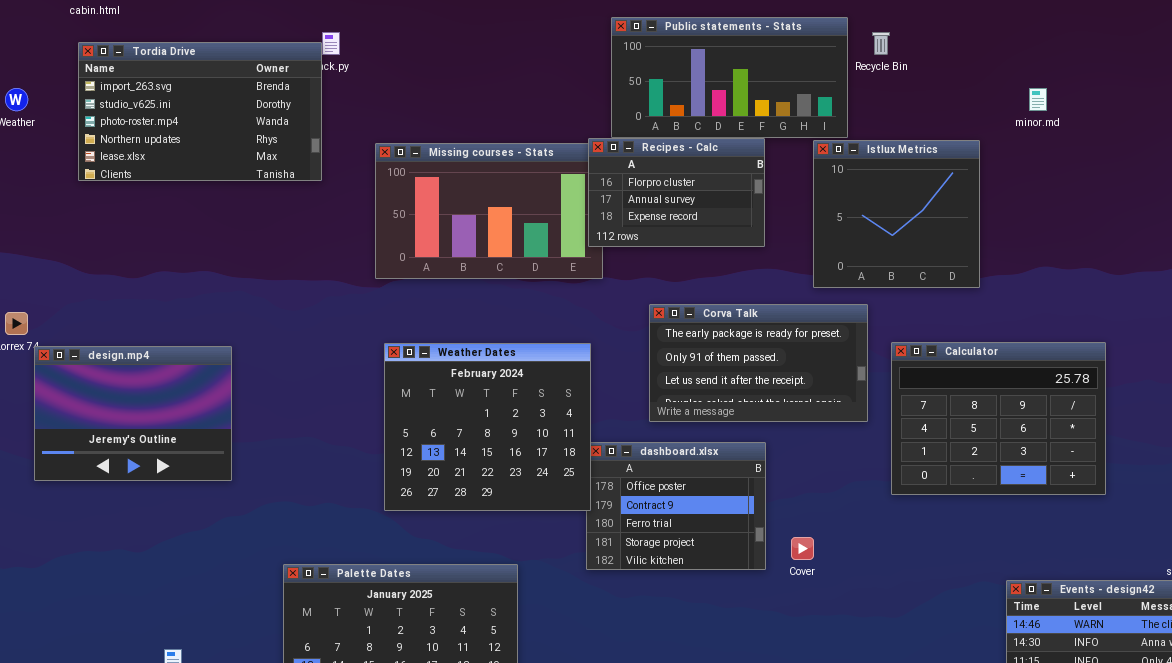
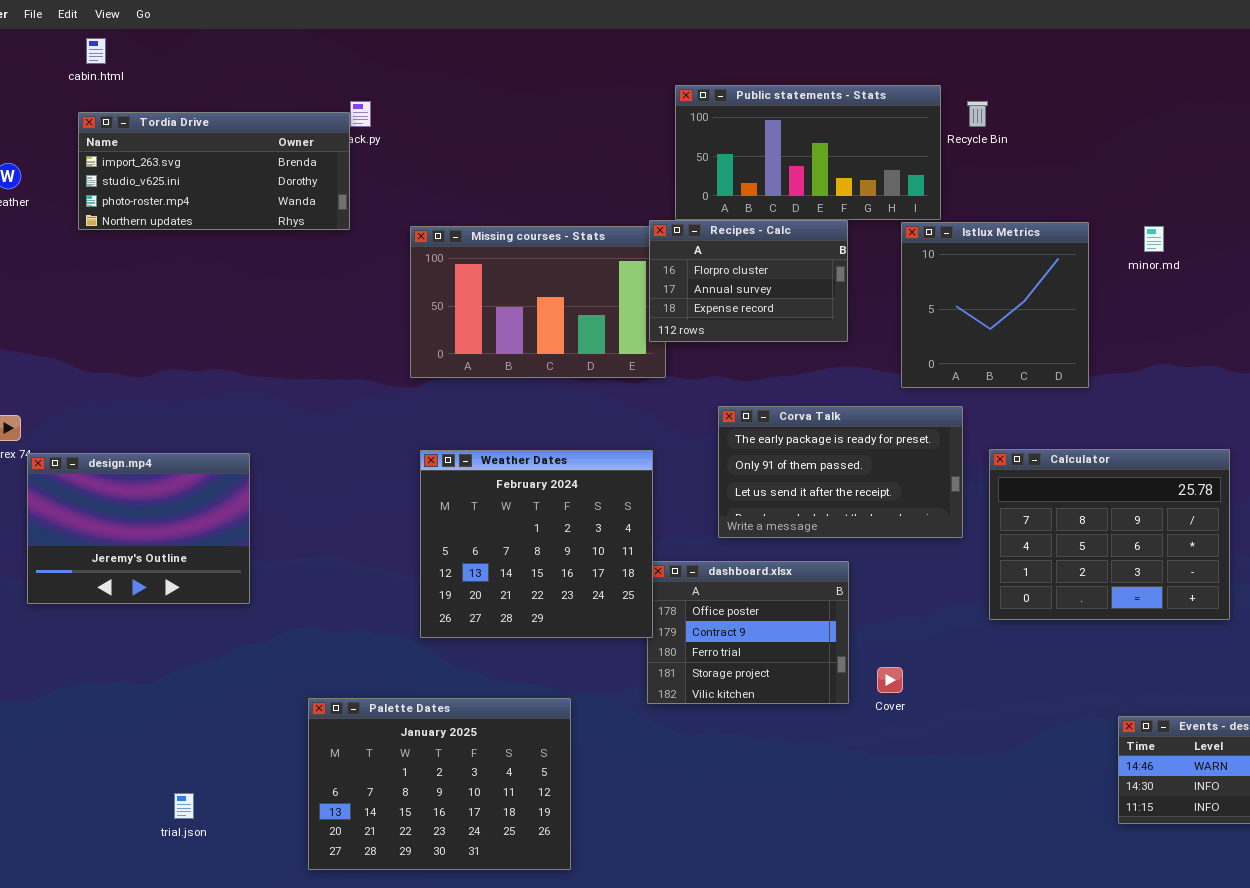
Tordia Drive: [78,42,322,181] -> [78,112,350,230], resized
minor.md: [1029,88,1047,111] -> [1144,226,1164,252], moved

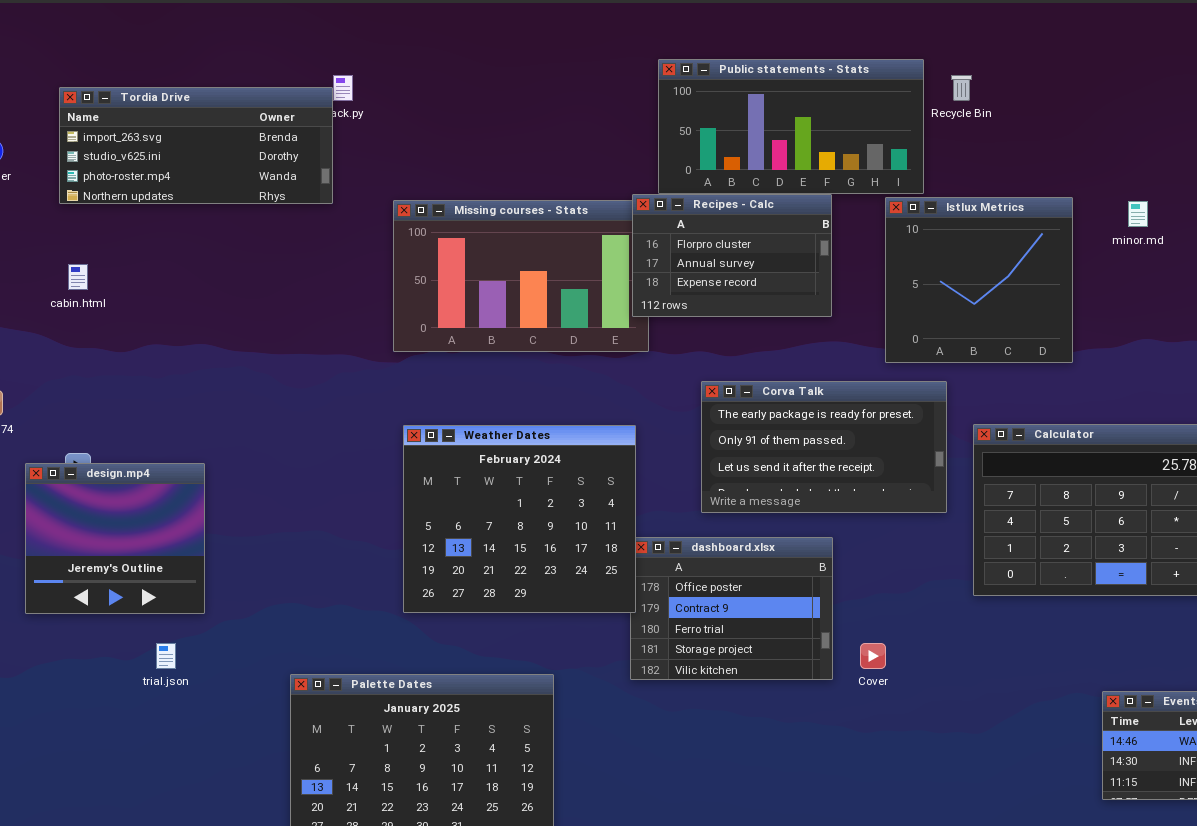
cabin.html: [86,38,106,64] -> [68,264,88,290], moved
design.mp4: [27,453,250,604] -> [25,463,205,614], moved, resized
trial.json: [174,793,194,819] -> [156,643,176,669], moved

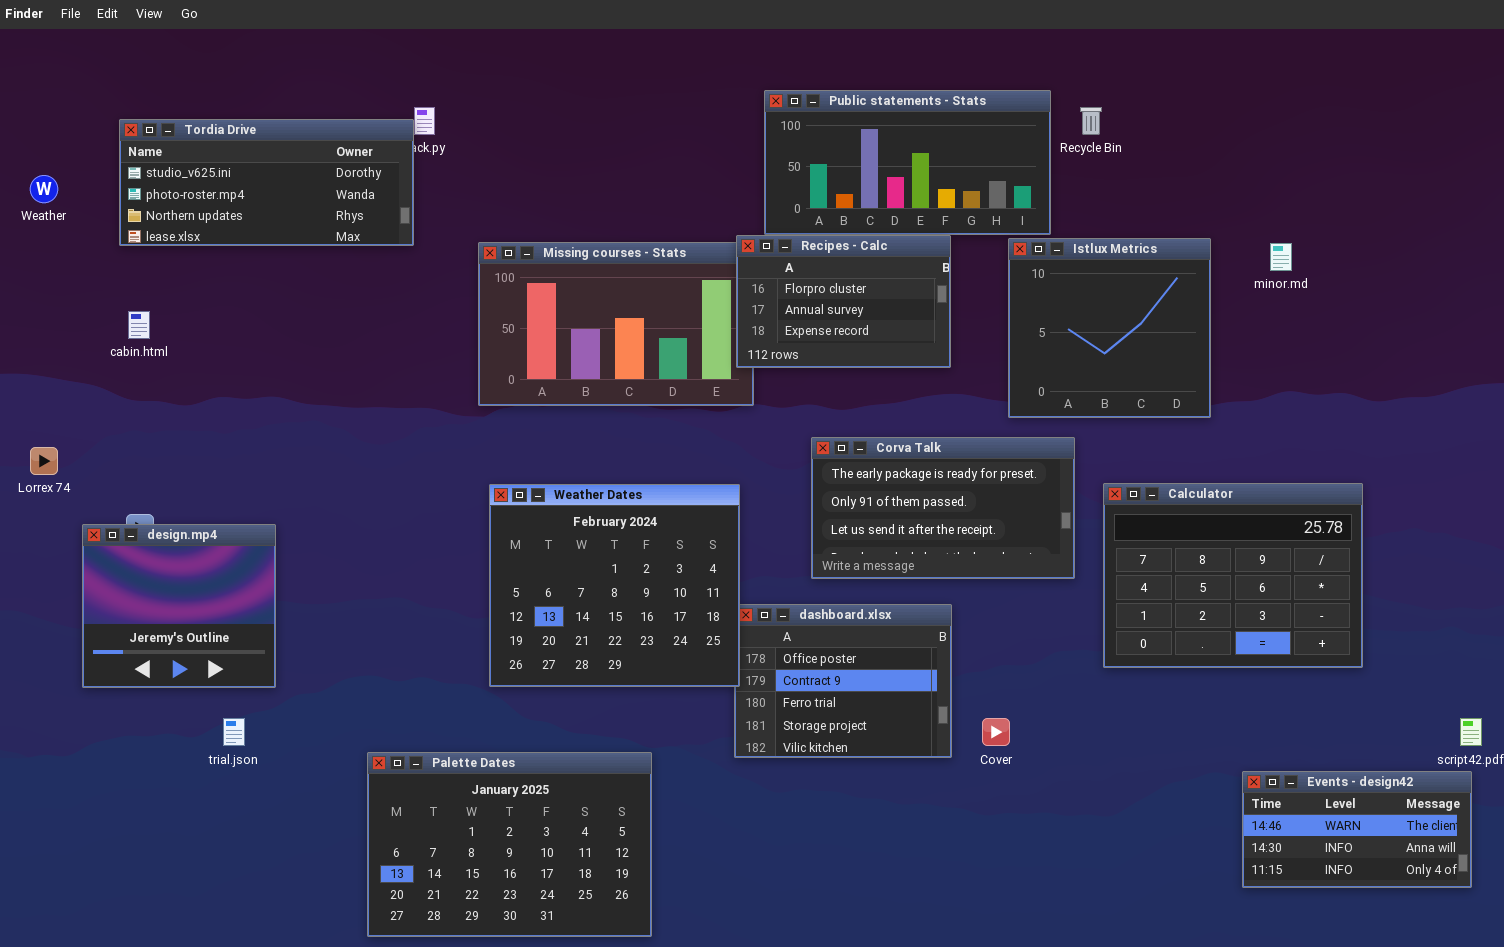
Tordia Drive: [59,87,333,204] -> [119,119,414,246], scrolled down 1 row

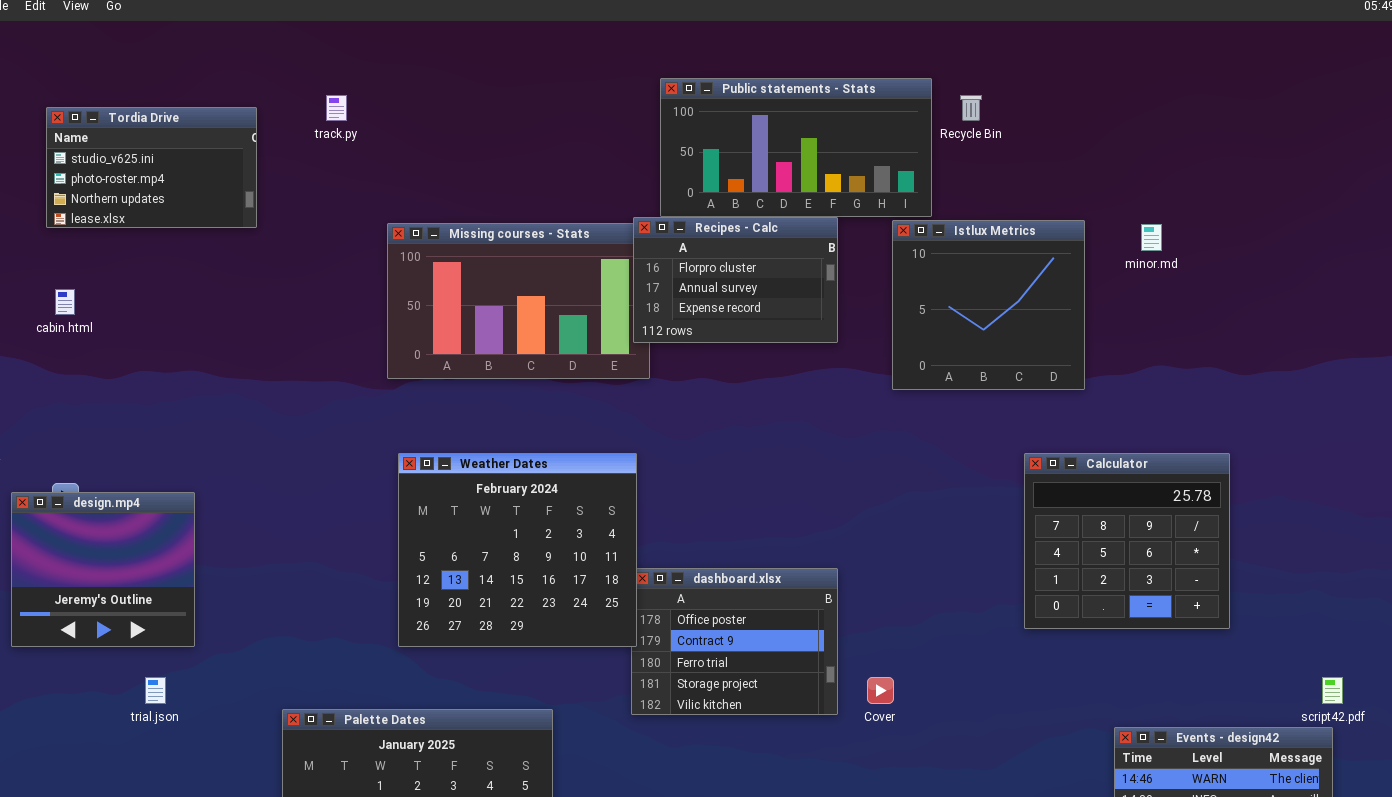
Tordia Drive: [119,119,414,246] -> [46,107,257,228], resized
Corva Talk: [811,437,1075,579] -> none, closed
Calculator: [1103,483,1363,668] -> [1024,453,1230,629], resized

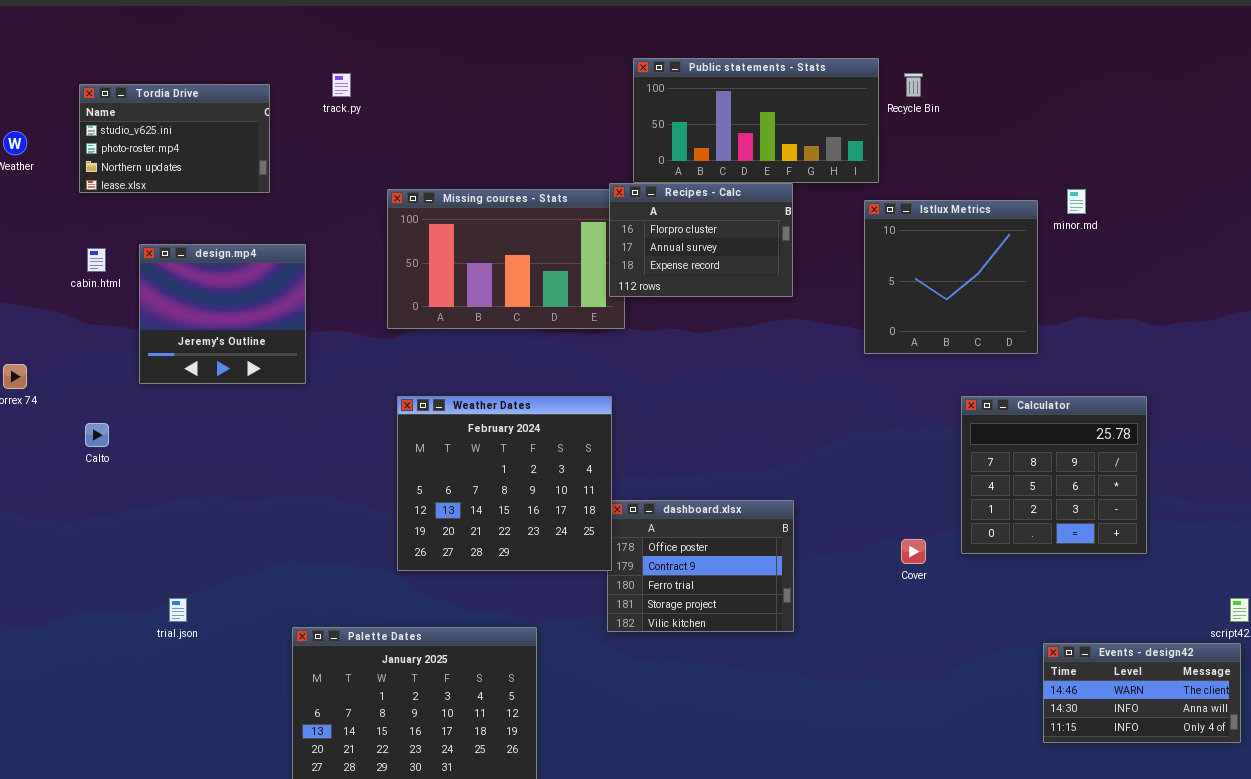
Istlux Metrics: [892,220,1085,390] -> [864,200,1038,354], moved
design.mp4: [11,492,195,647] -> [139,244,306,384], moved
Cover: [867,677,894,704] -> [901,539,926,564], moved

